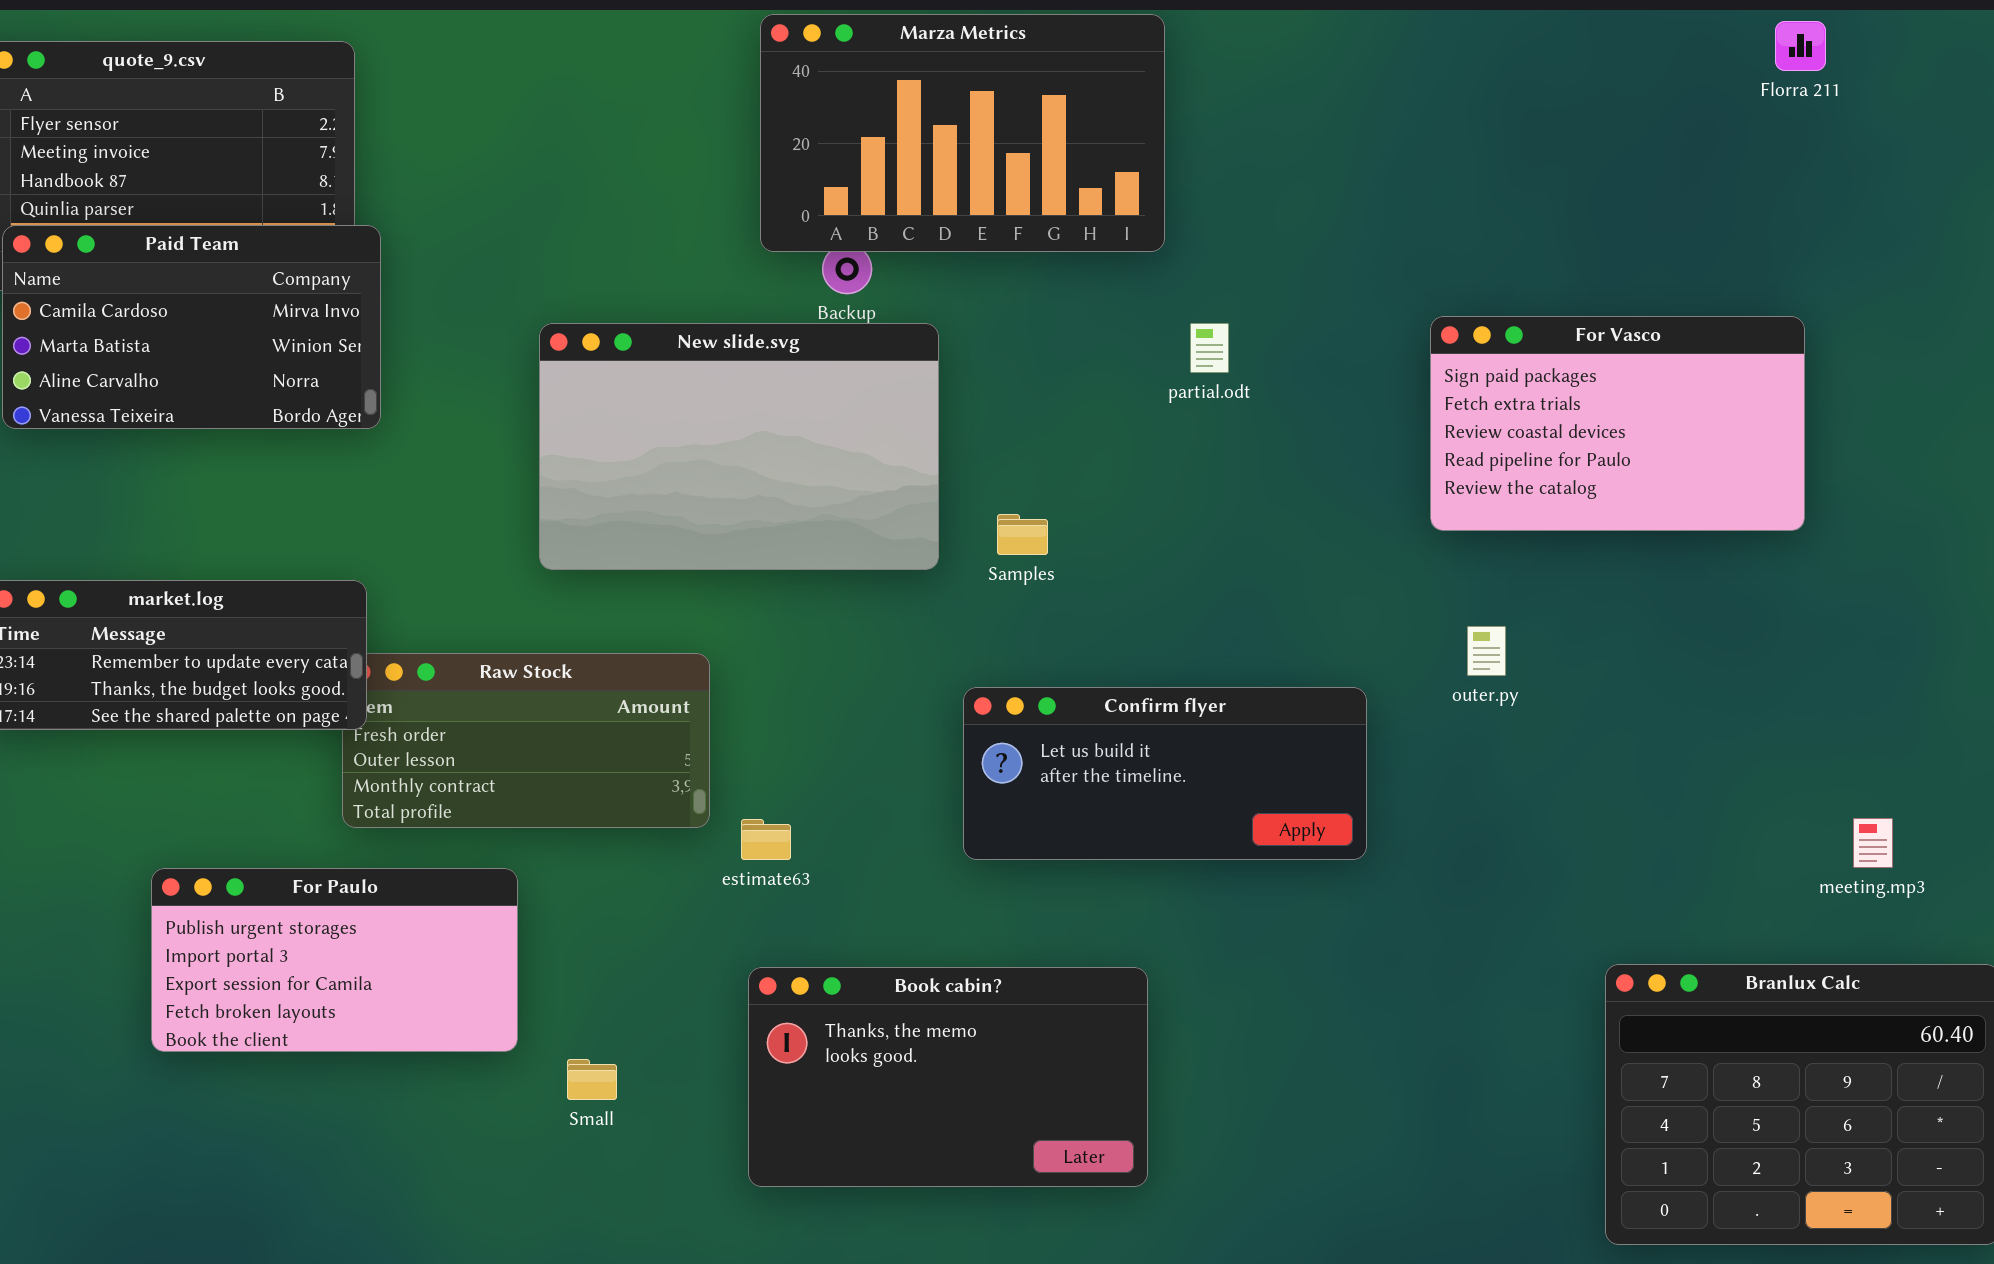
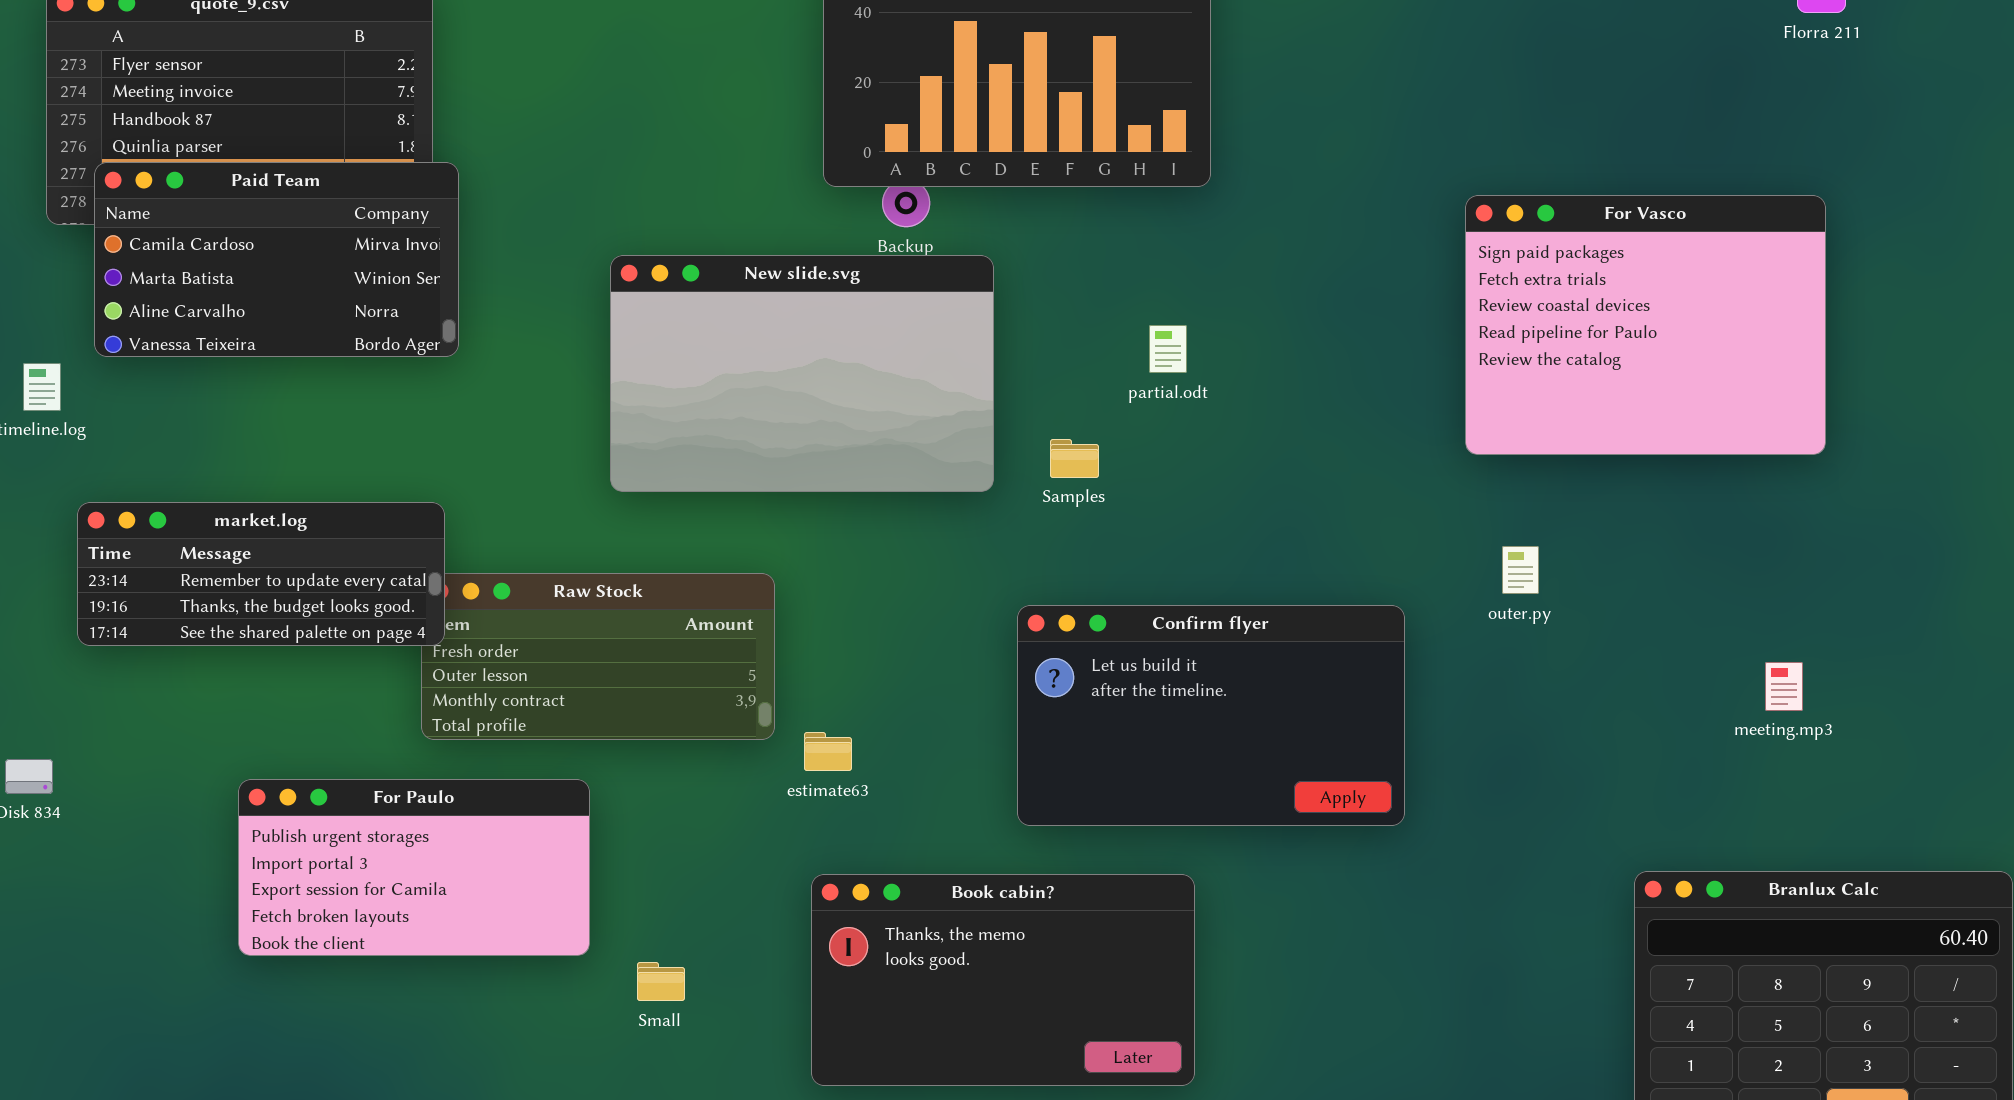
For Vasco: [1430,316,1805,531] -> [1465,195,1826,455], resized
partial.odt: [1190,323,1229,373] -> [1149,325,1187,373], moved
Confirm flyer: [963,687,1367,860] -> [1017,605,1405,826], resized
meeting.mp3: [1853,818,1893,868] -> [1765,662,1803,711], moved

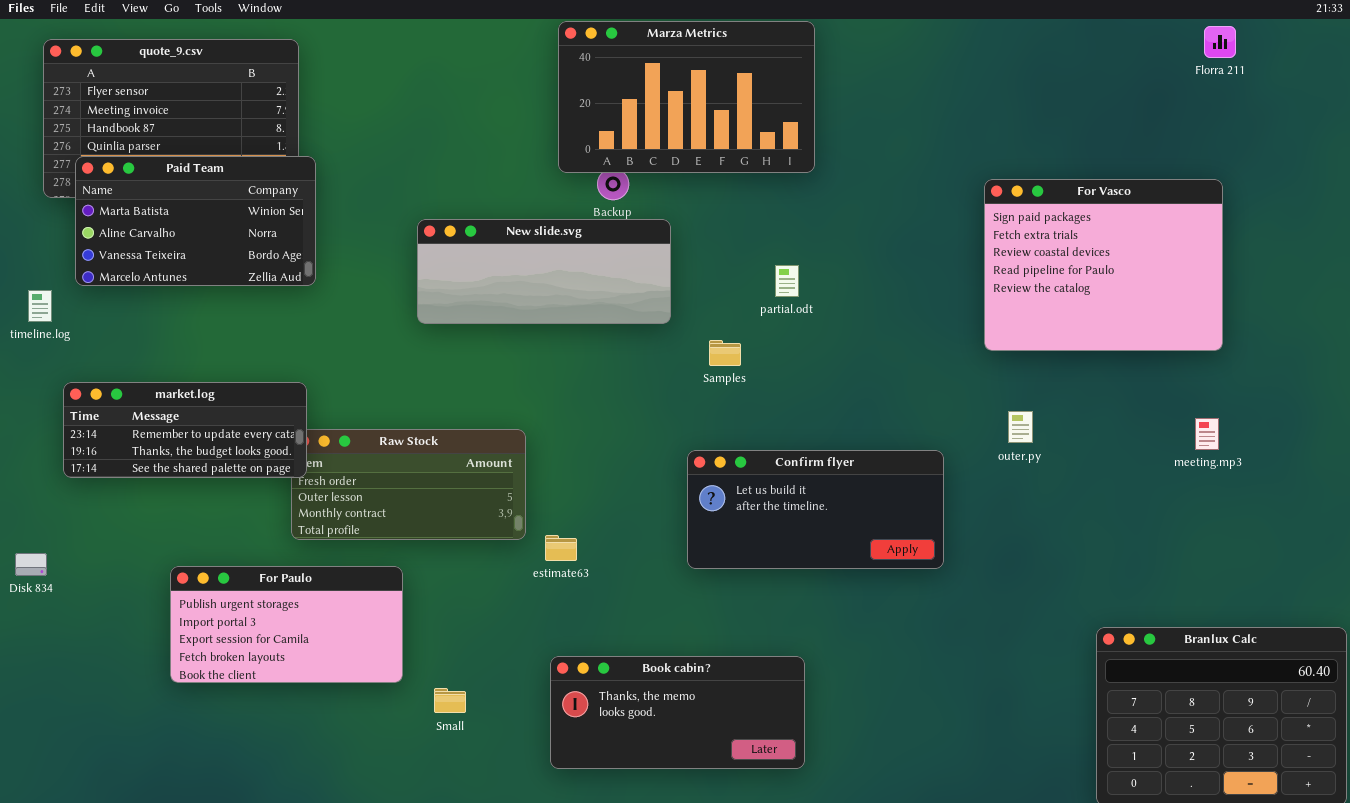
Paid Team: [94,162,459,357] -> [75,156,316,286], scrolled down 1 row
New slide.svg: [610,255,994,492] -> [417,219,671,324], resized
Confirm flyer: [1017,605,1405,826] -> [687,450,944,569], resized
meeting.mp3: [1765,662,1803,711] -> [1195,418,1219,450], moved
Book cabin?: [811,874,1195,1086] -> [550,656,805,769], resized

